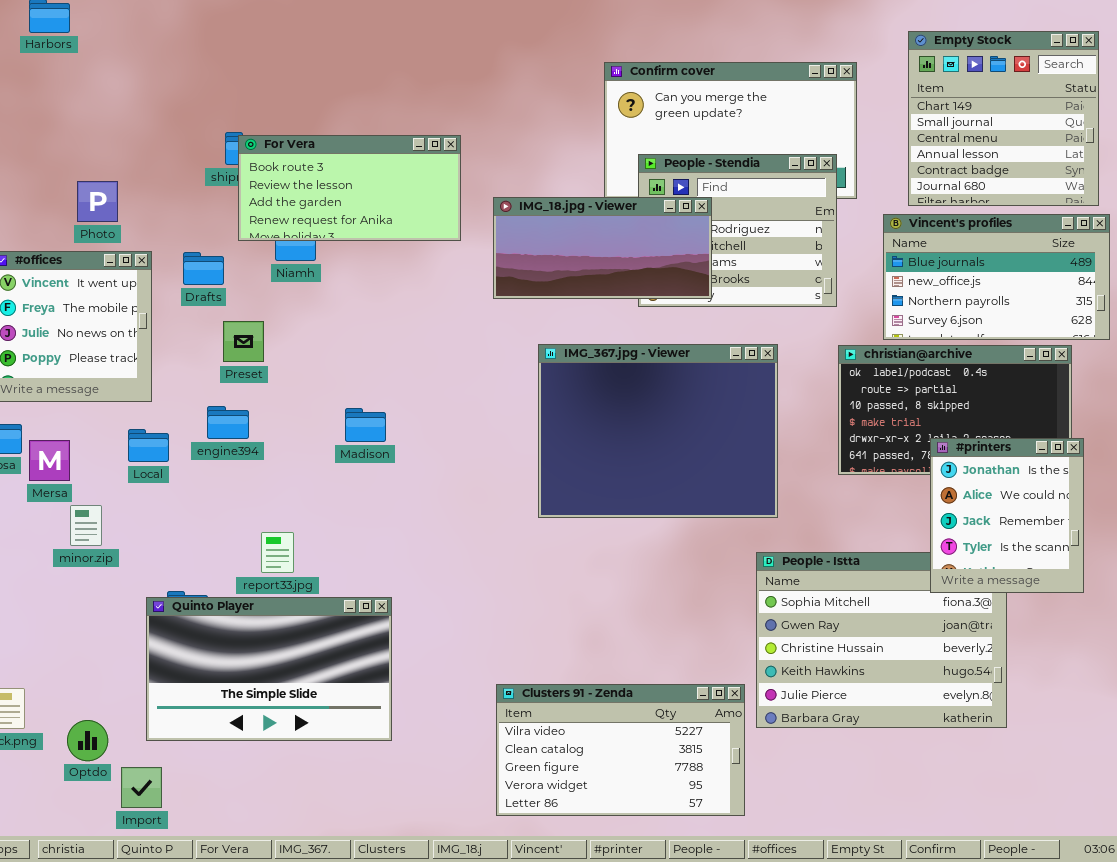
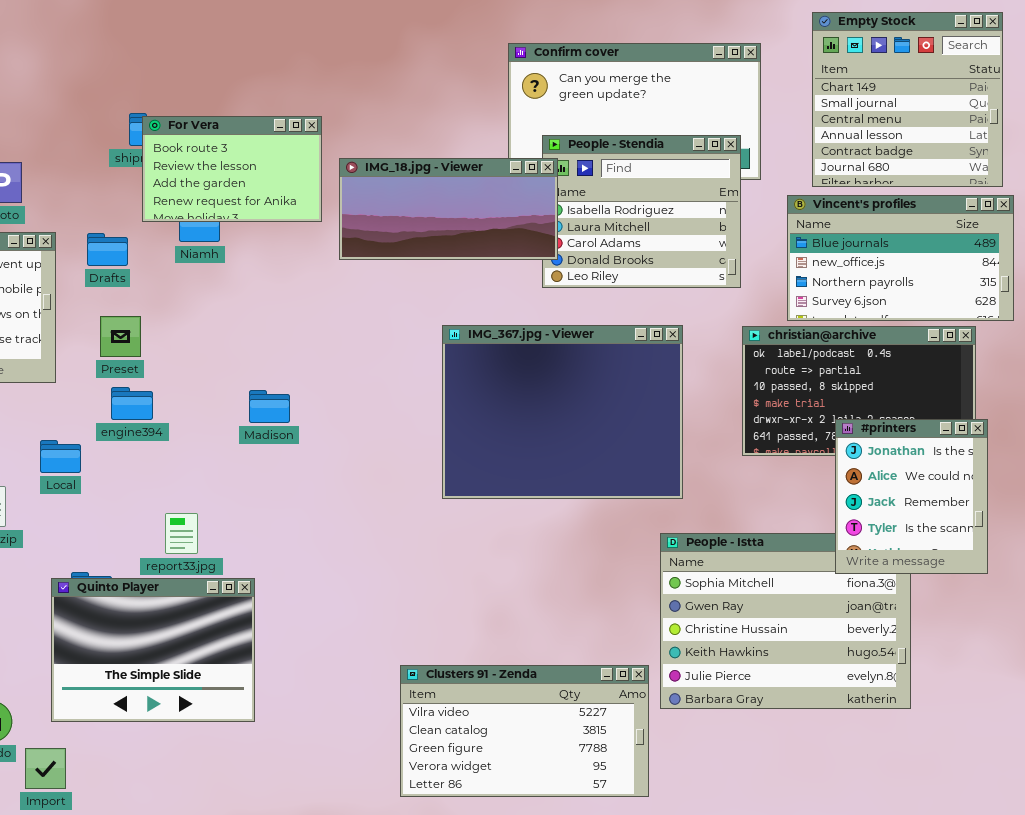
For Vera: [238,135,461,241] -> [142,116,322,222], resized
IMG_18.jpg - Viewer: [493,197,712,299] -> [339,158,558,260], moved
Preset: [223,321,264,362] -> [100,316,141,357], moved
Local: [128,429,169,462] -> [40,440,81,473], moved
Quinto Player: [146,597,392,741] -> [51,578,255,722], resized

